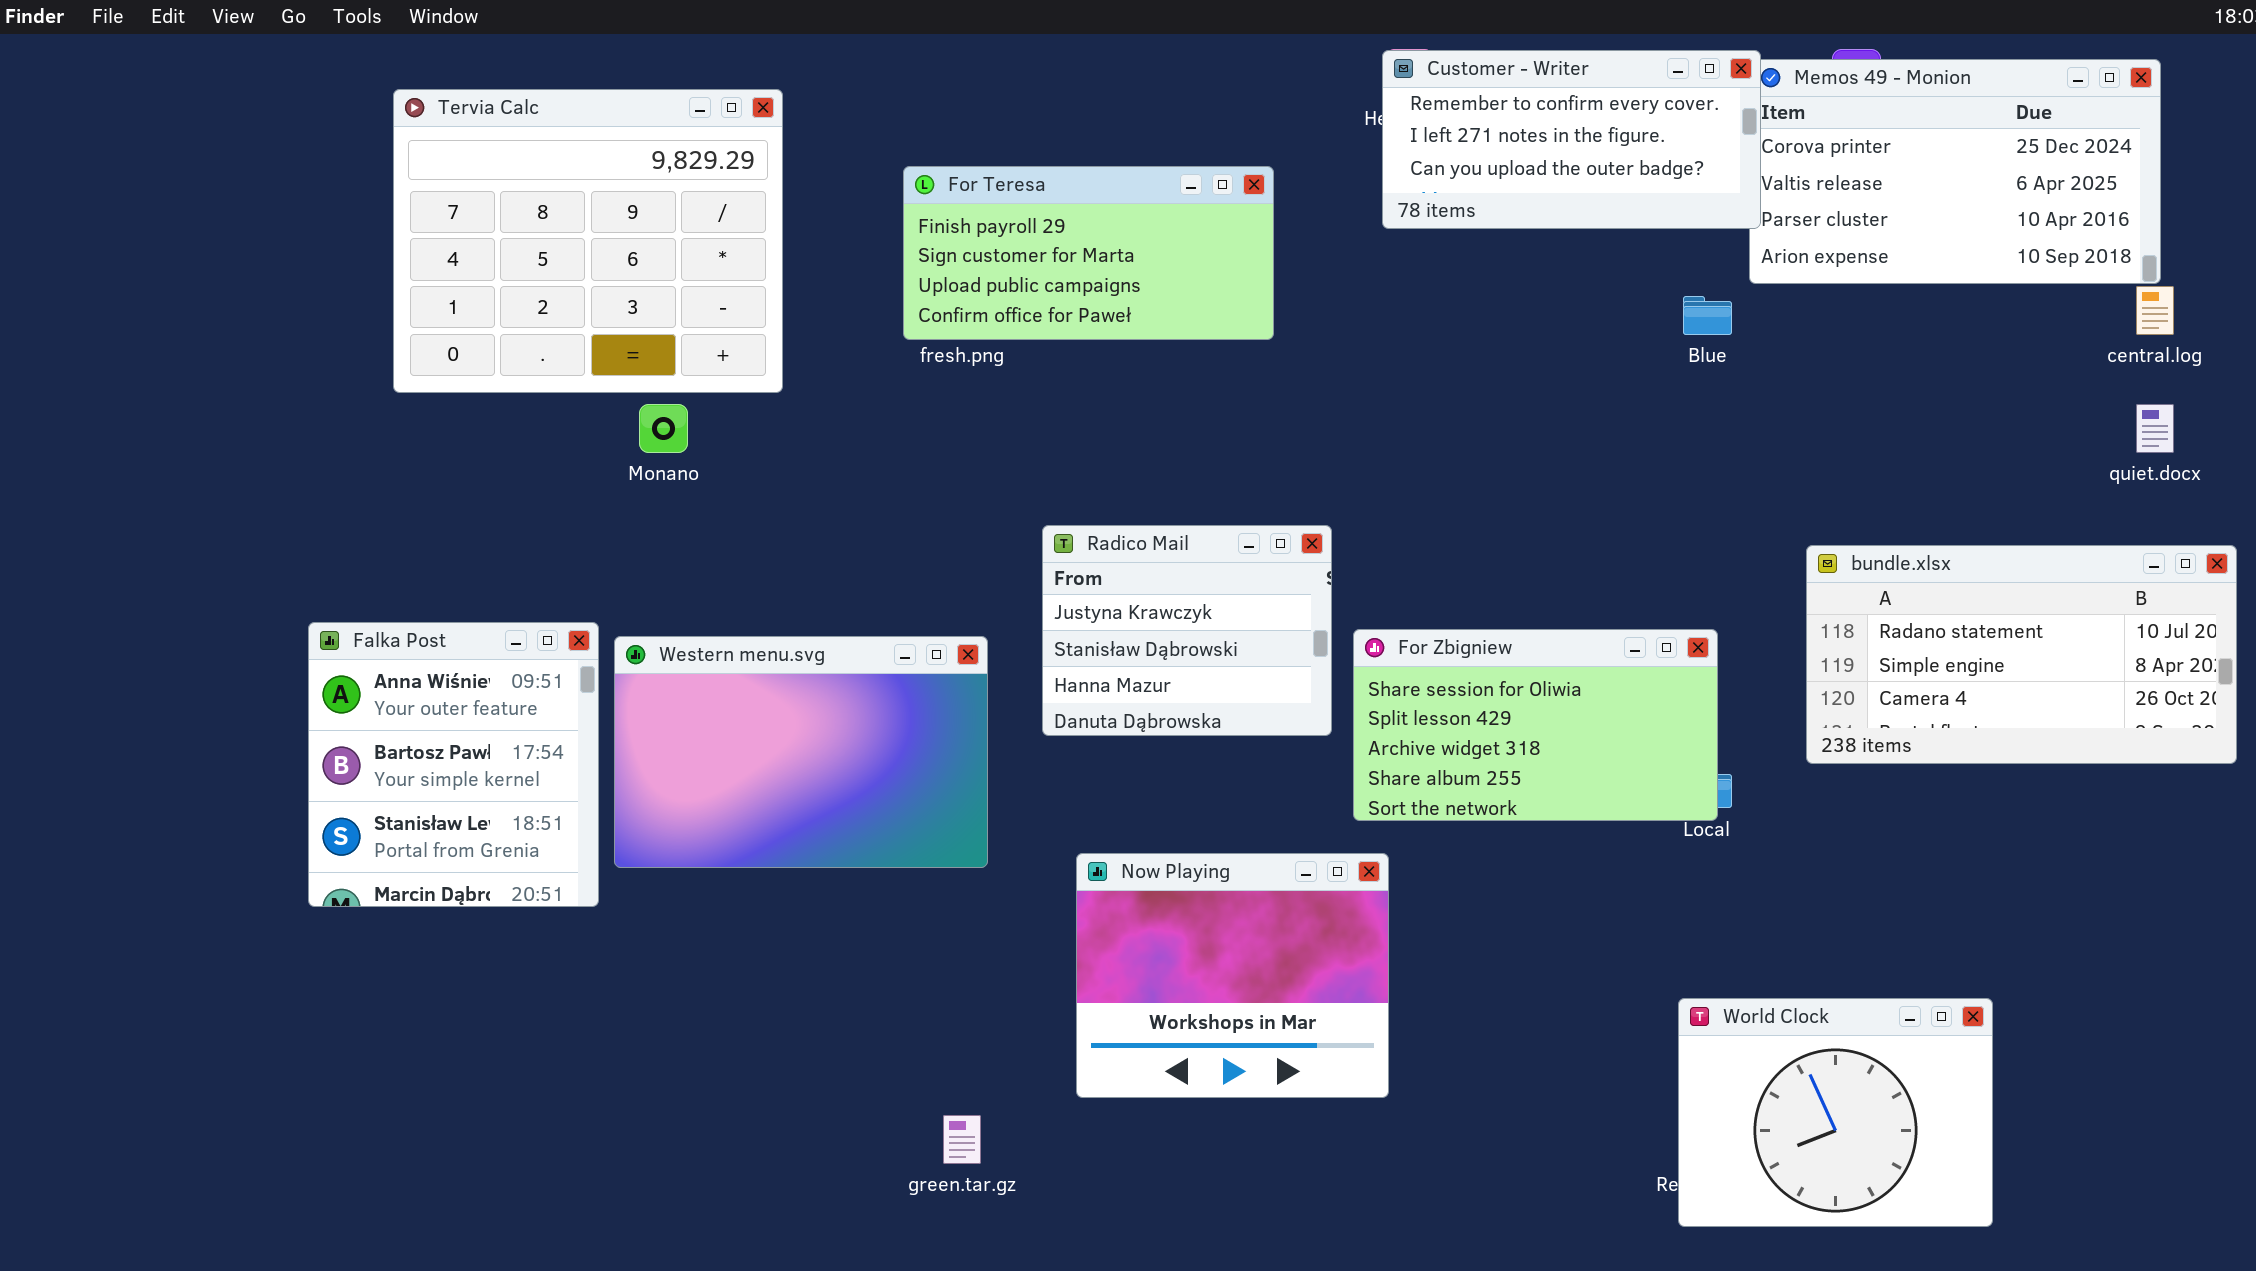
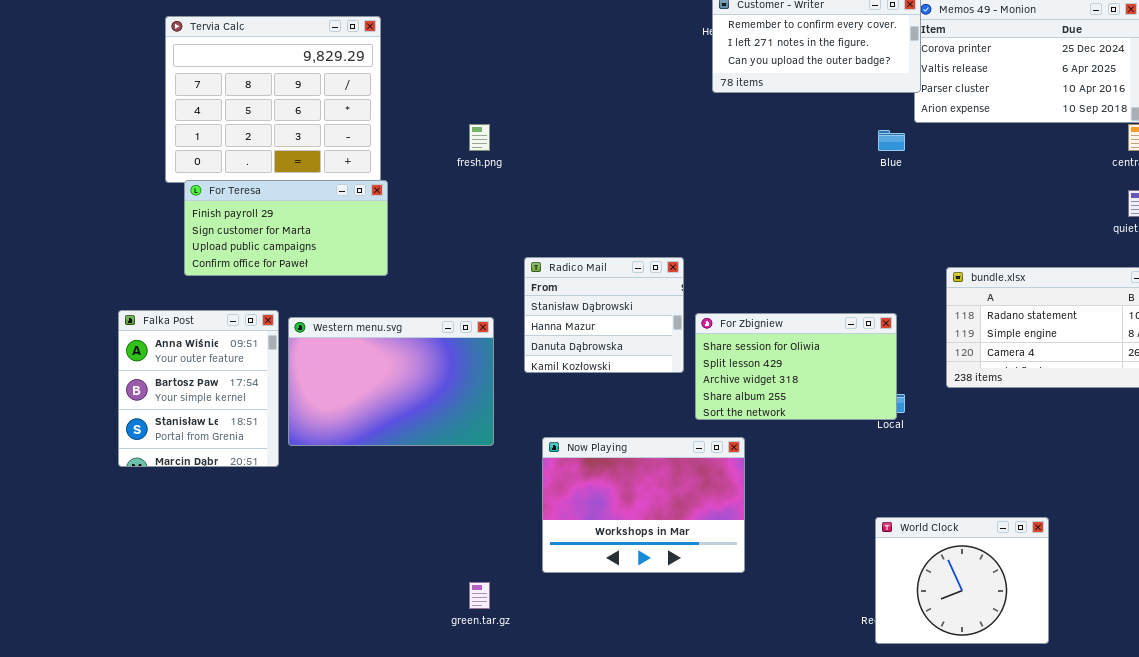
For Teresa: [903,166,1274,340] -> [184,180,388,276], moved
Radico Mail: [1042,525,1332,736] -> [524,257,684,373], scrolled down 1 row
Now Playing: [1076,853,1389,1098] -> [542,437,745,573], resized

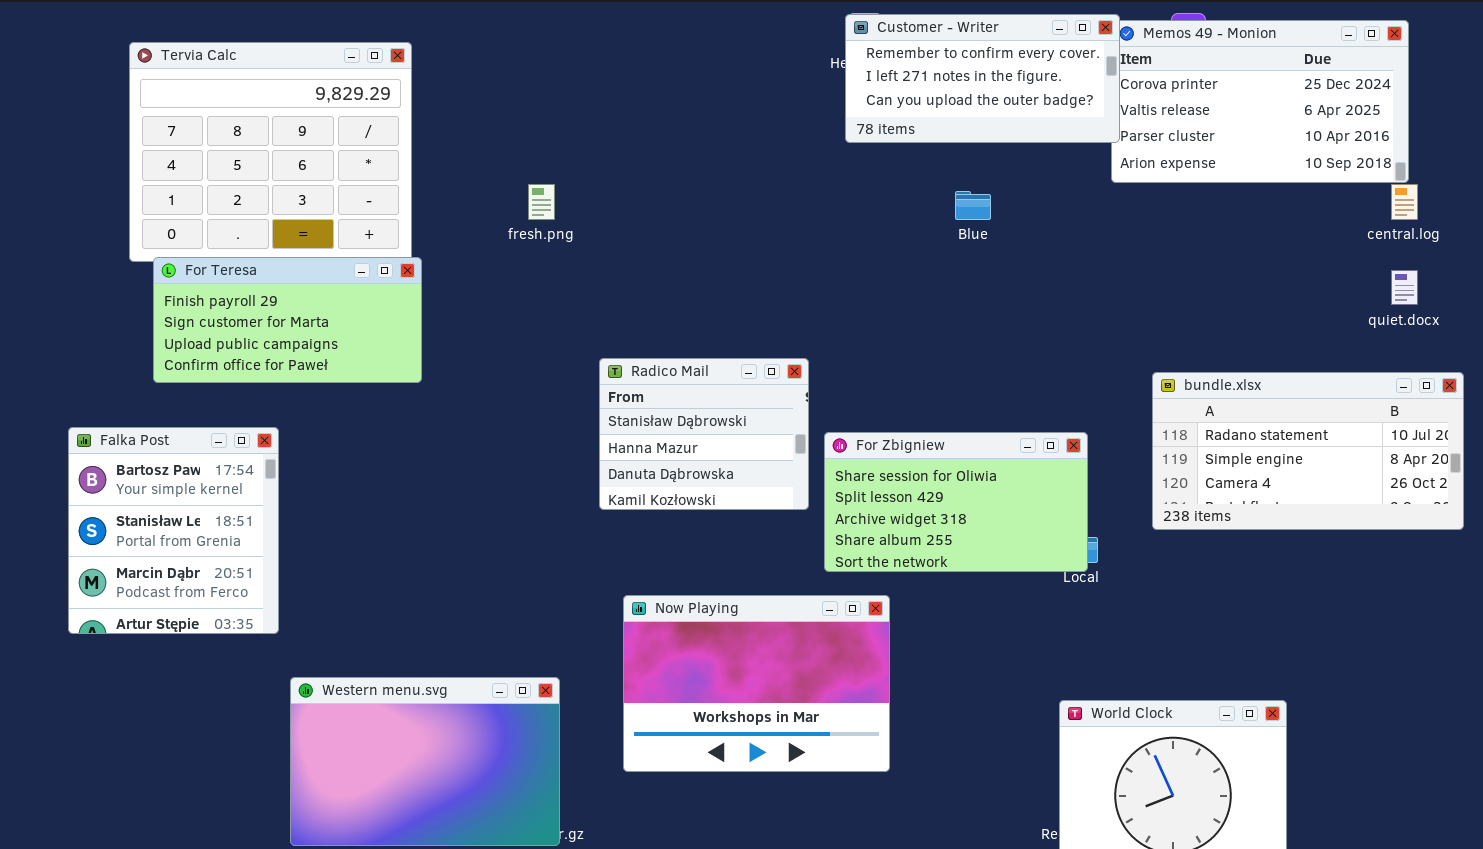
Blue: [878,130,905,151] -> [955,191,991,220], moved
Falka Post: [118,310,279,467] -> [68,427,279,634], scrolled down 1 row
Western menu.svg: [288,317,494,446] -> [290,677,560,846], moved

